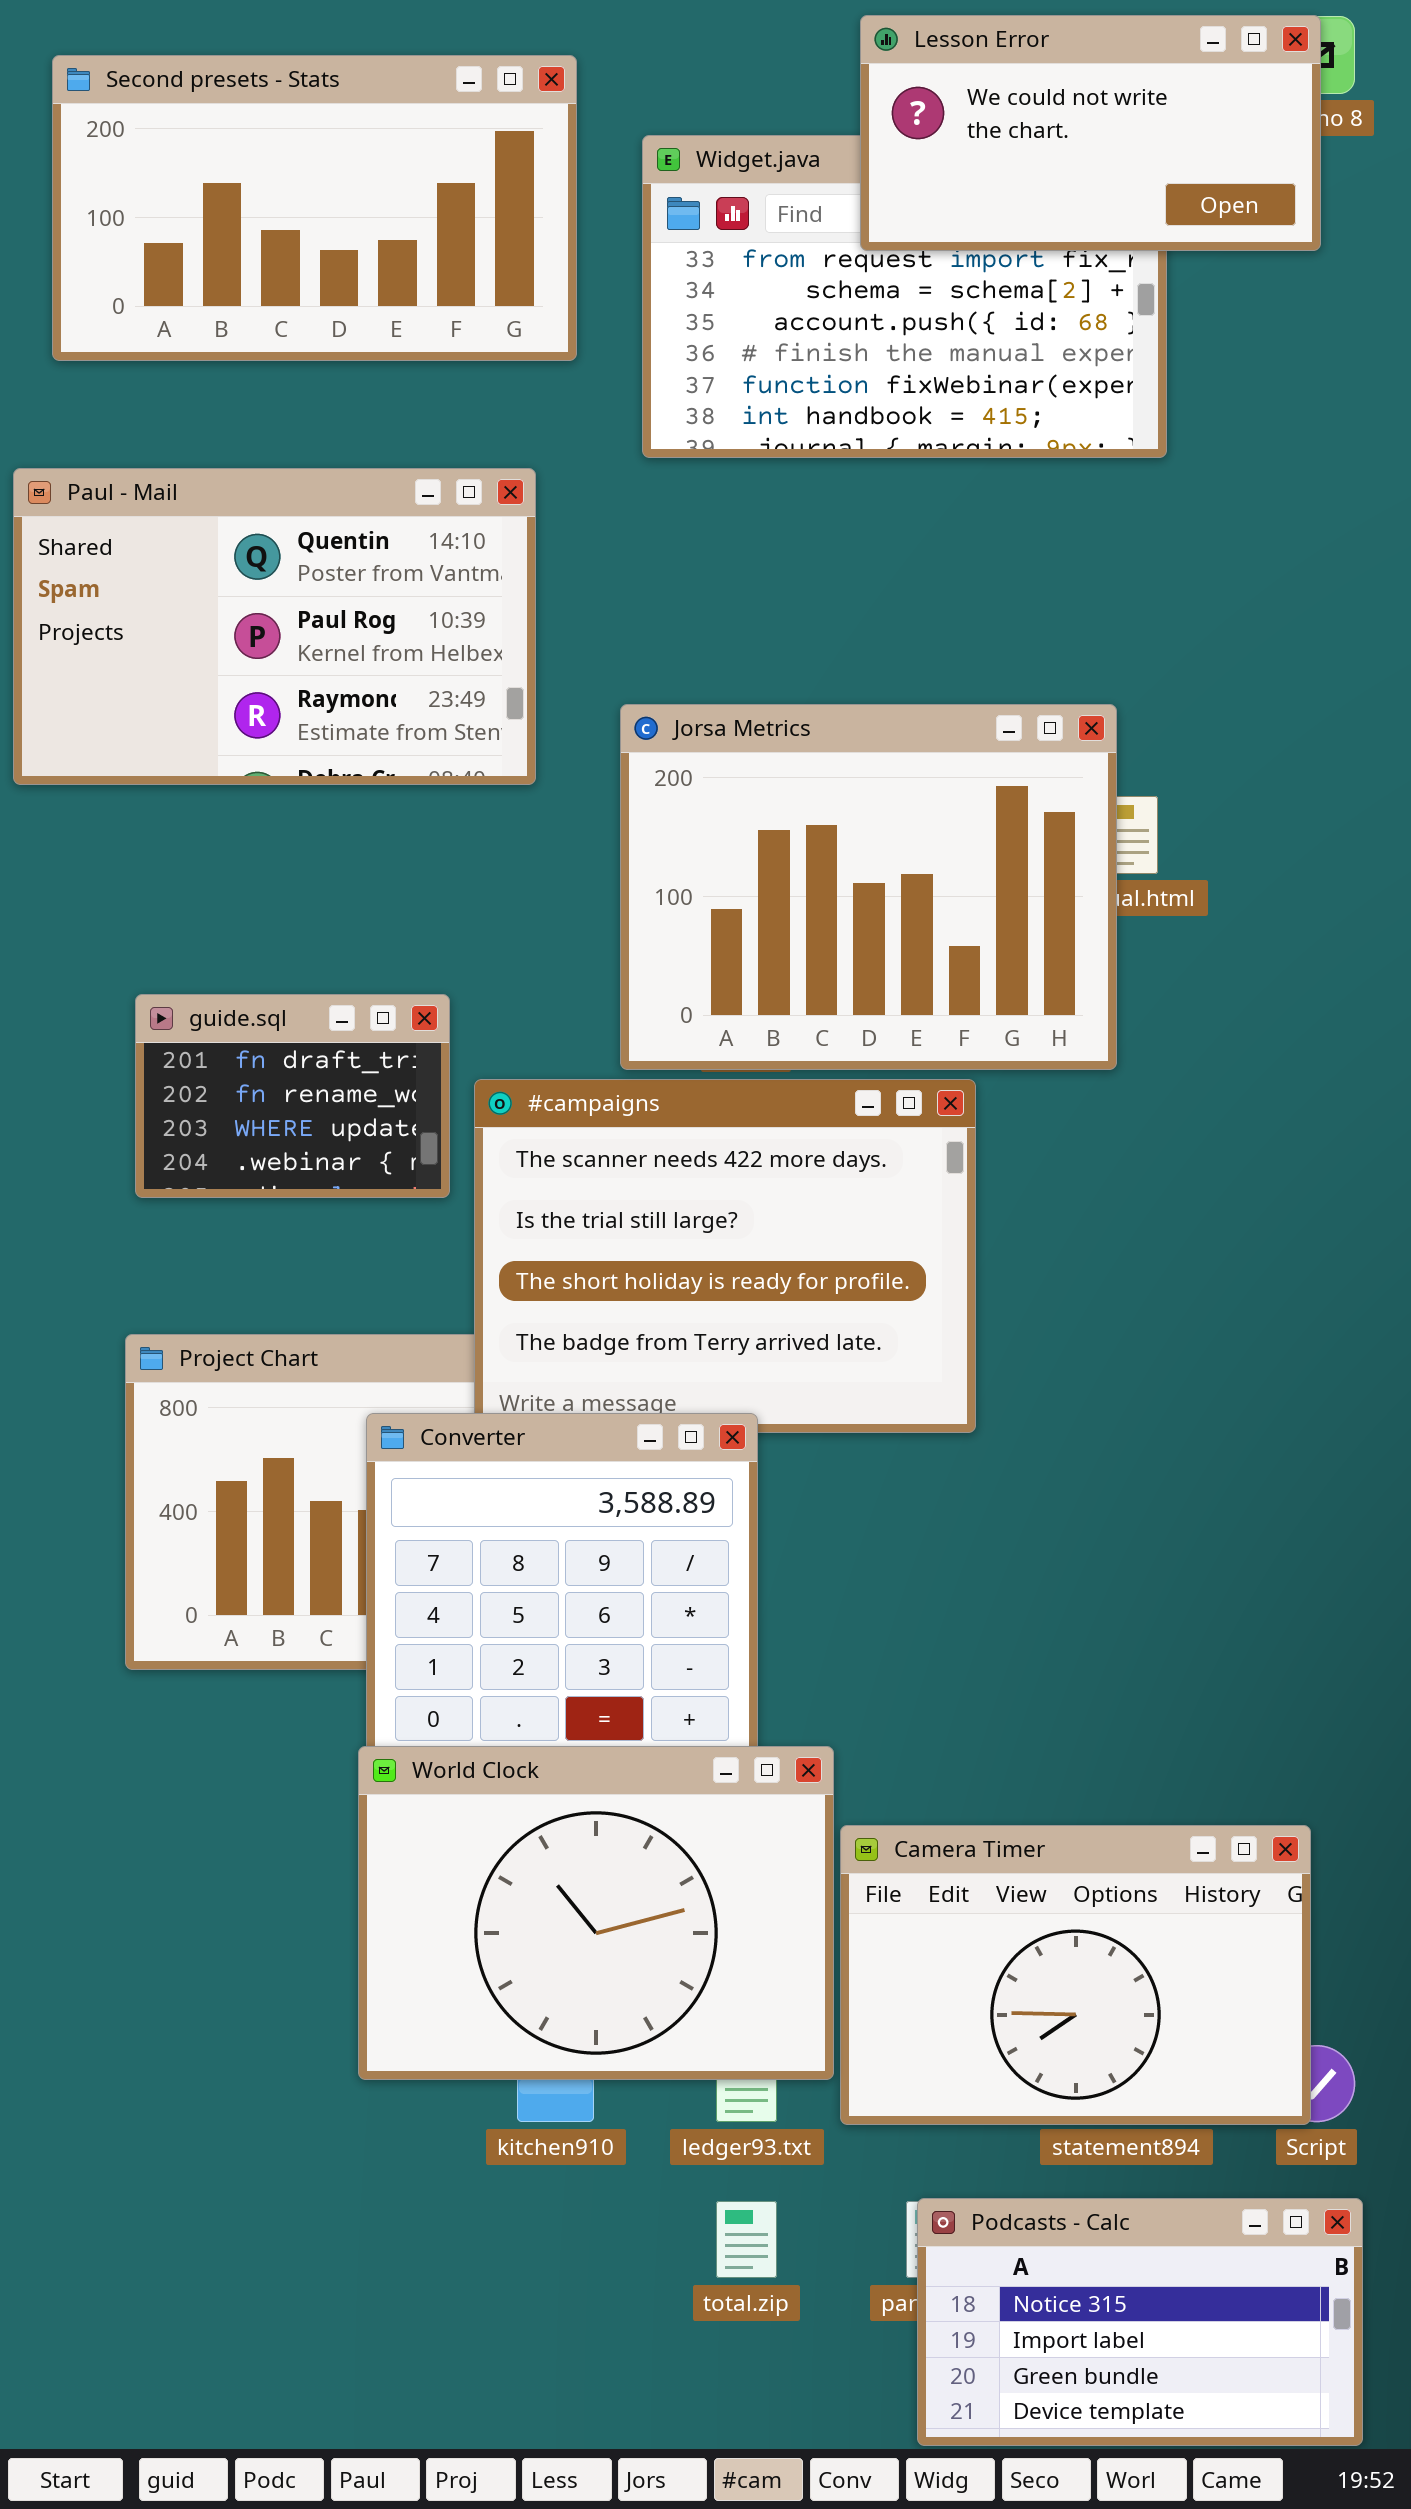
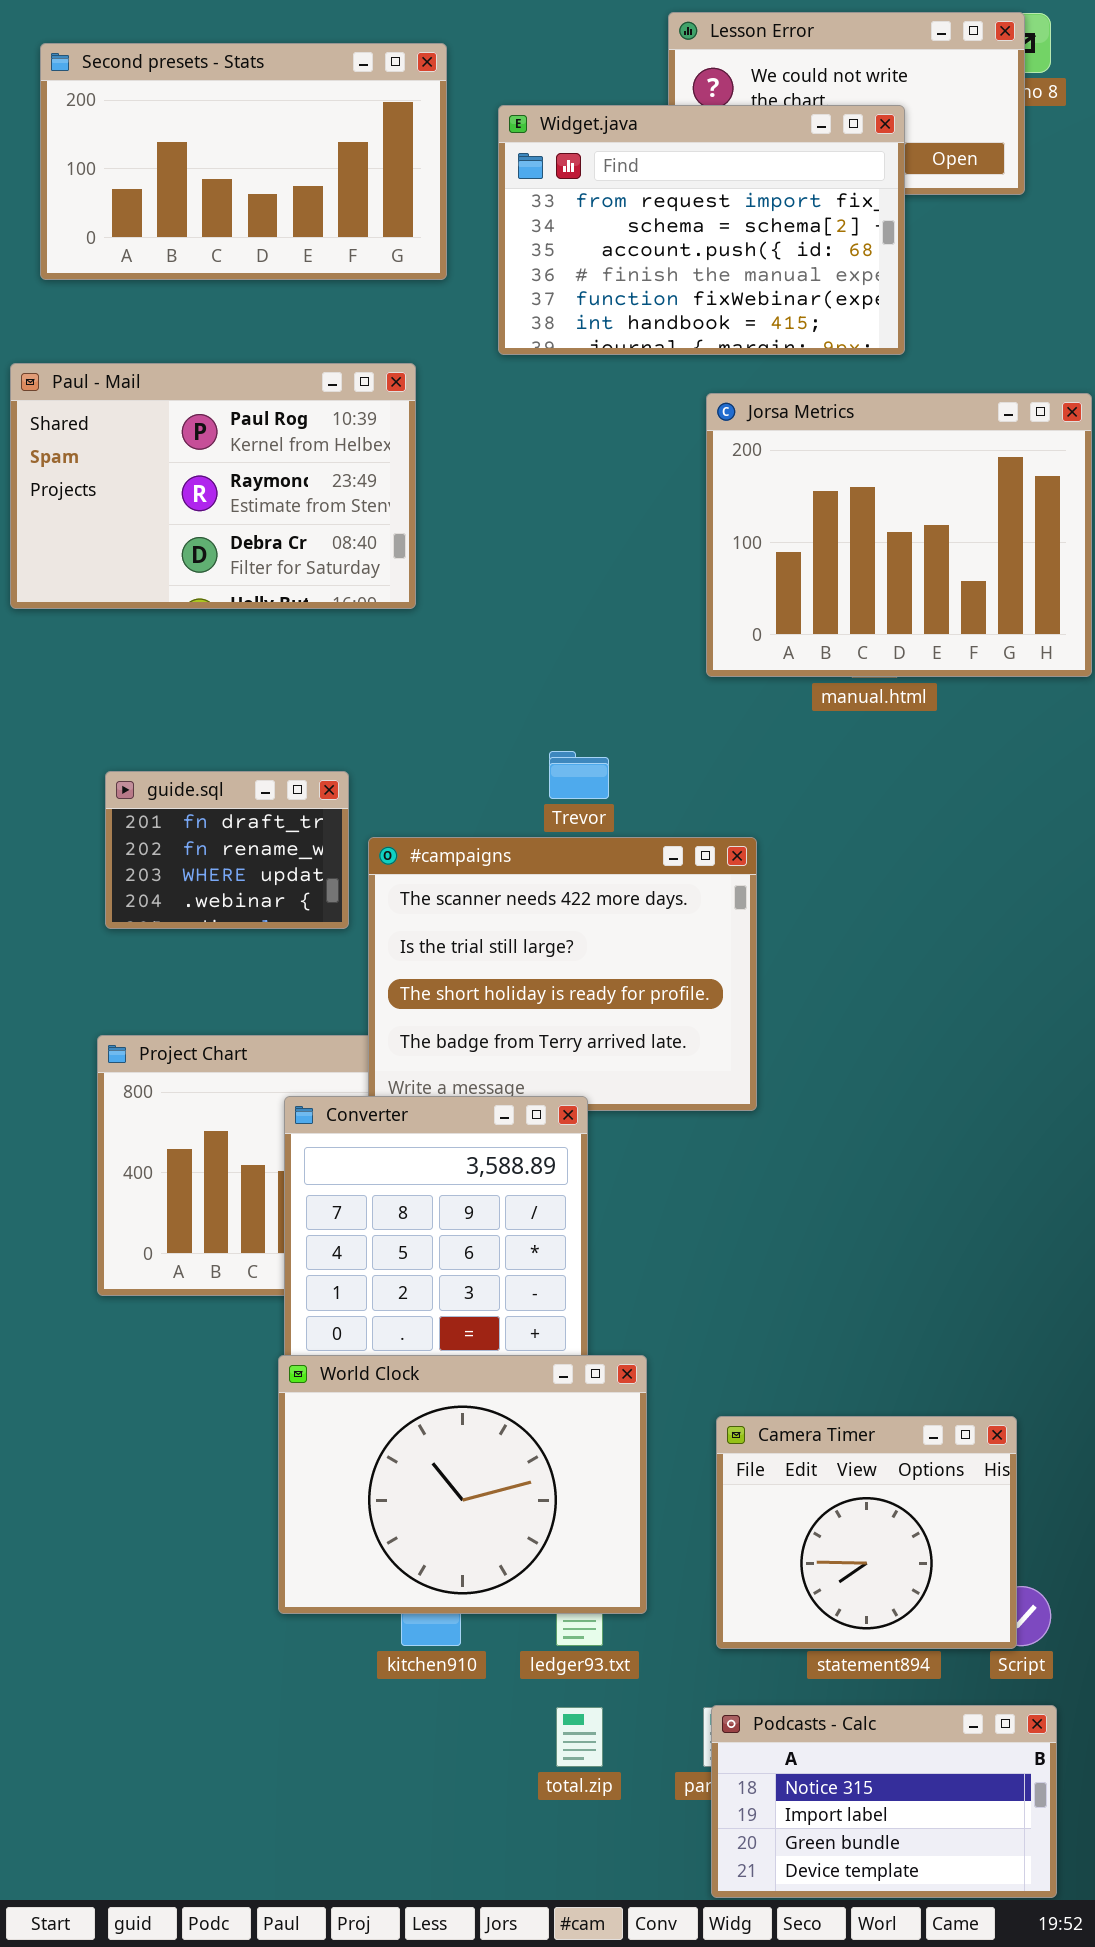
Widget.java: [642,135,1167,458] -> [498,105,905,355], raised
Paul - Mail: [13,468,536,785] -> [10,363,416,609], scrolled down 1 row
Jorsa Metrics: [620,704,1117,1070] -> [706,393,1092,677], moved
Camera Timer: [840,1825,1311,2125] -> [716,1416,1017,1649], resized

